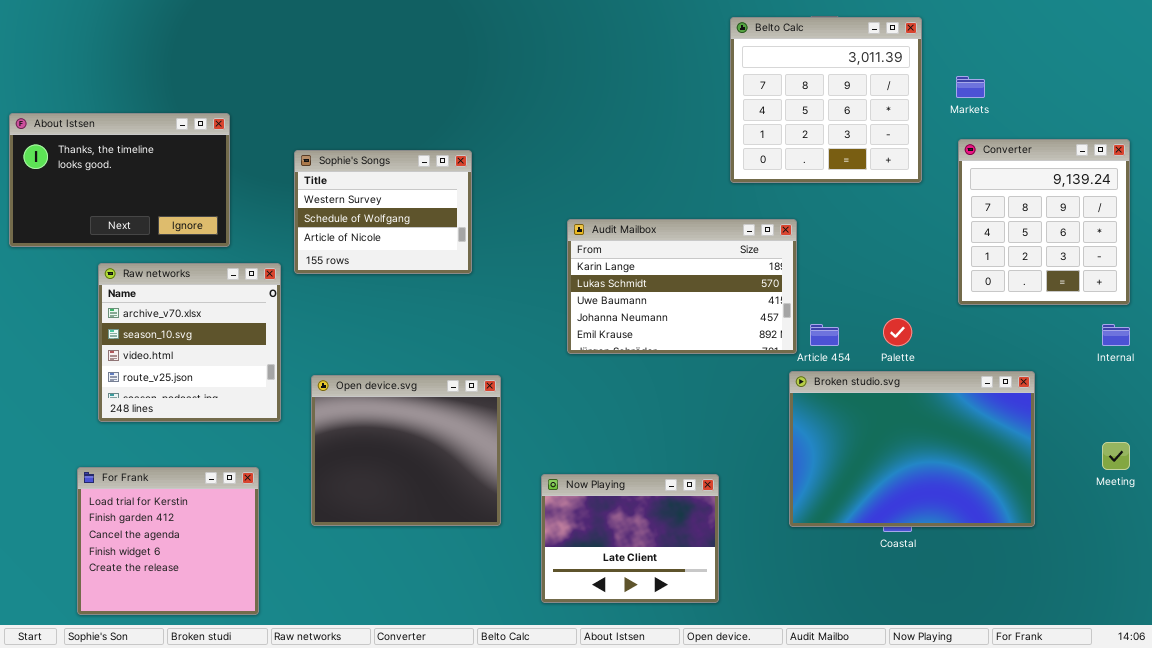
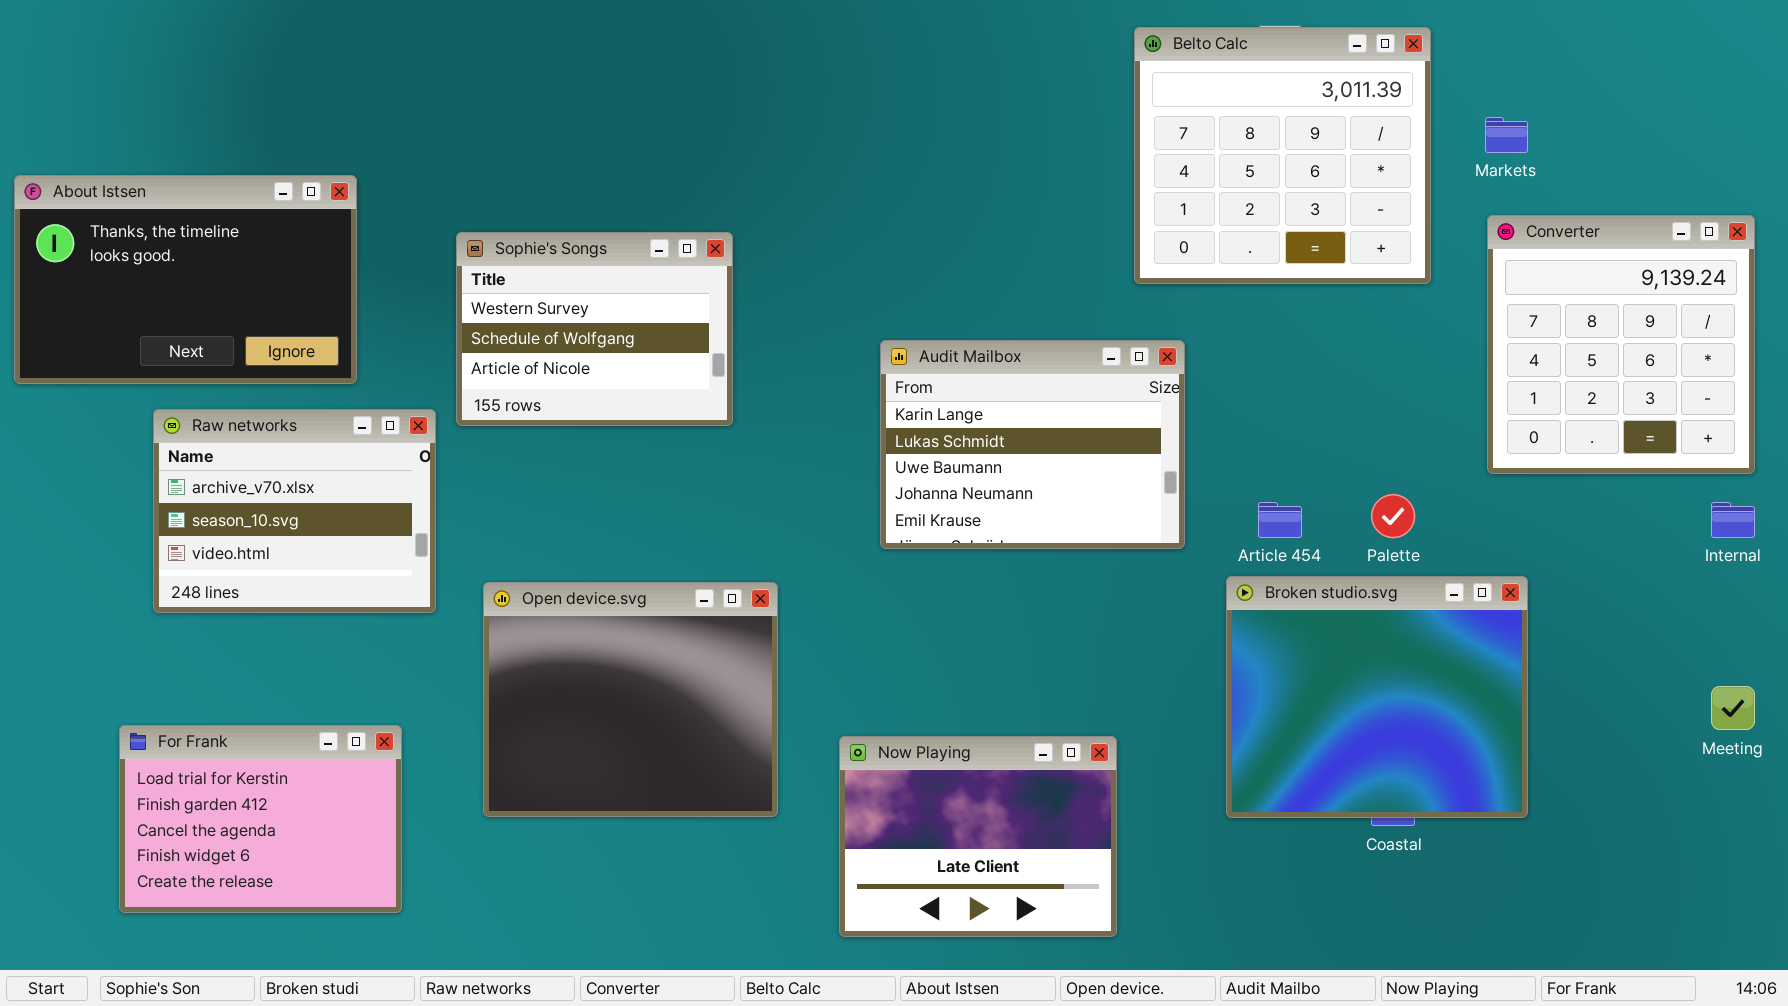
Audit Mailbox: [567,219,797,354] -> [880,340,1185,549], resized
Raw networks: [98,263,281,422] -> [153,409,436,613], resized
Broken studio.svg: [789,371,1035,527] -> [1226,576,1528,818], resized
For Frank: [77,467,259,615] -> [119,725,402,913], resized

